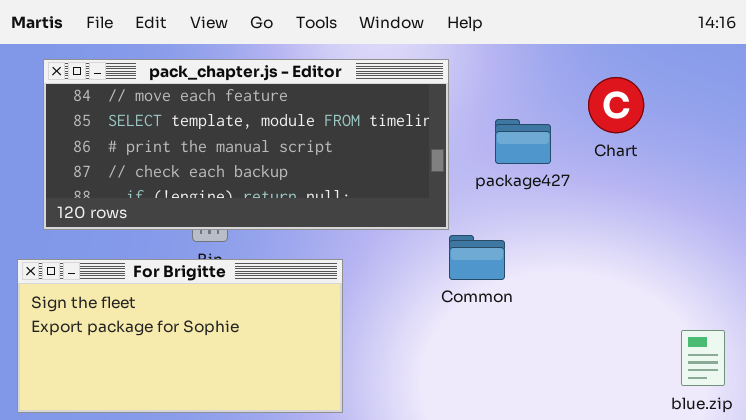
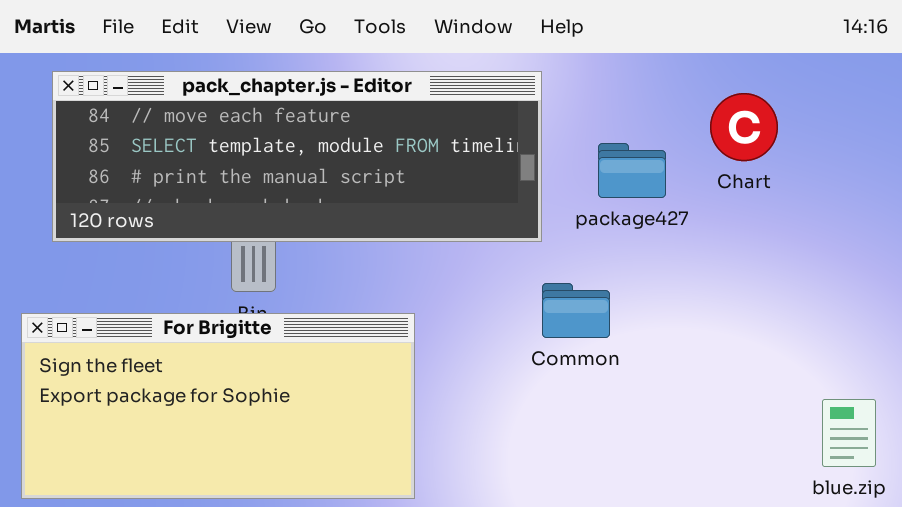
pack_chapter.js - Editor: [43,59,449,230] -> [52,71,542,242], resized

